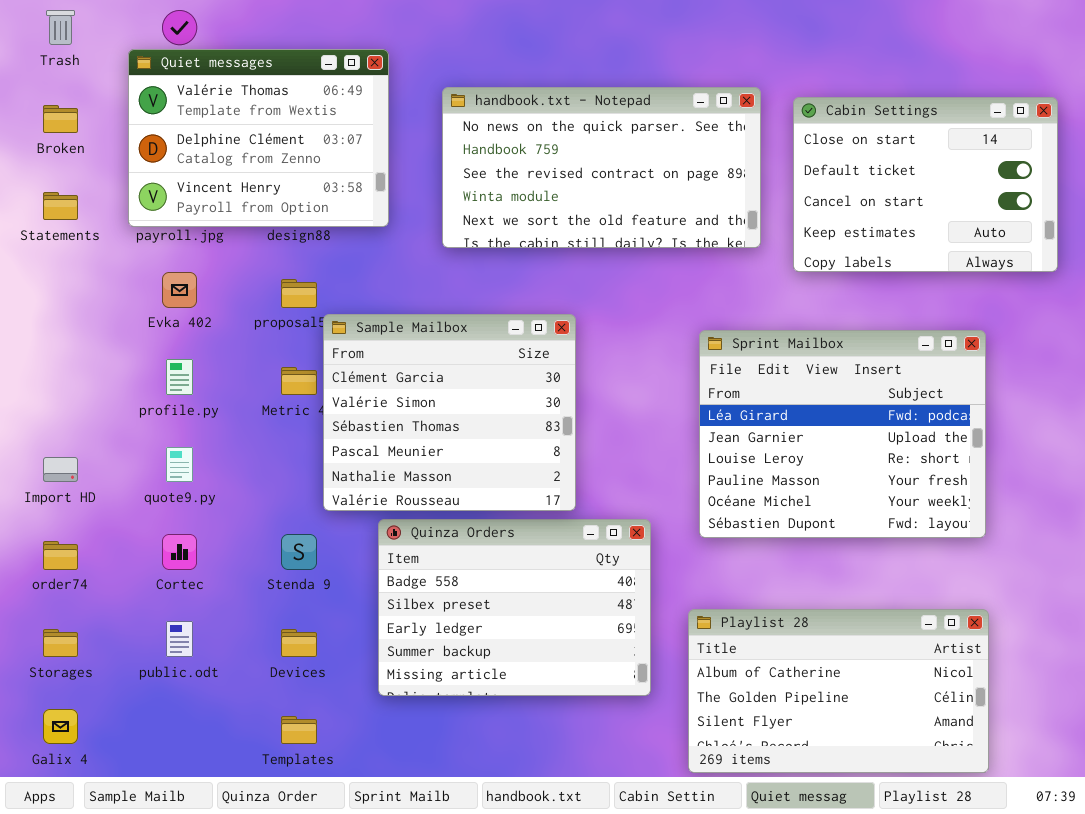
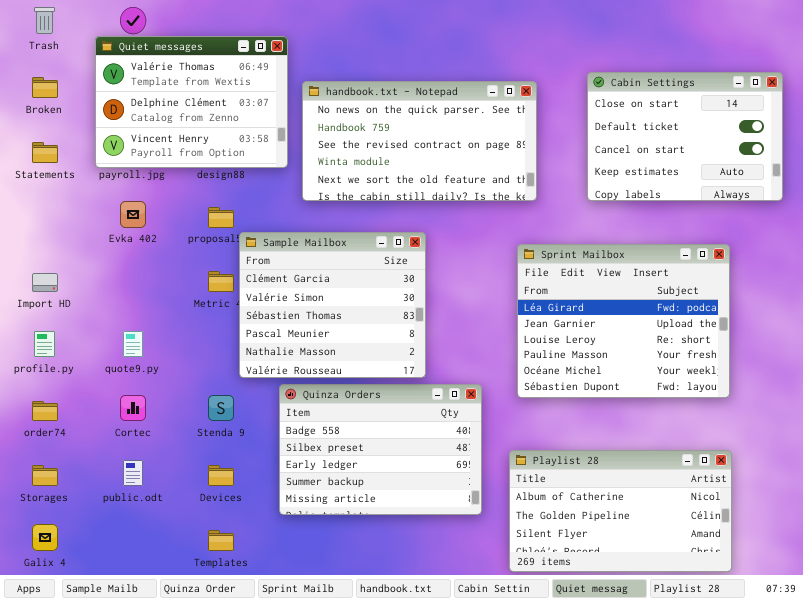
handbook.txt - Notepad: [442,87,761,248] -> [302,81,537,201], moved
profile.py: [166,359,193,395] -> [34,331,55,357], moved
Import HD: [43,457,78,482] -> [32,273,58,292], moved

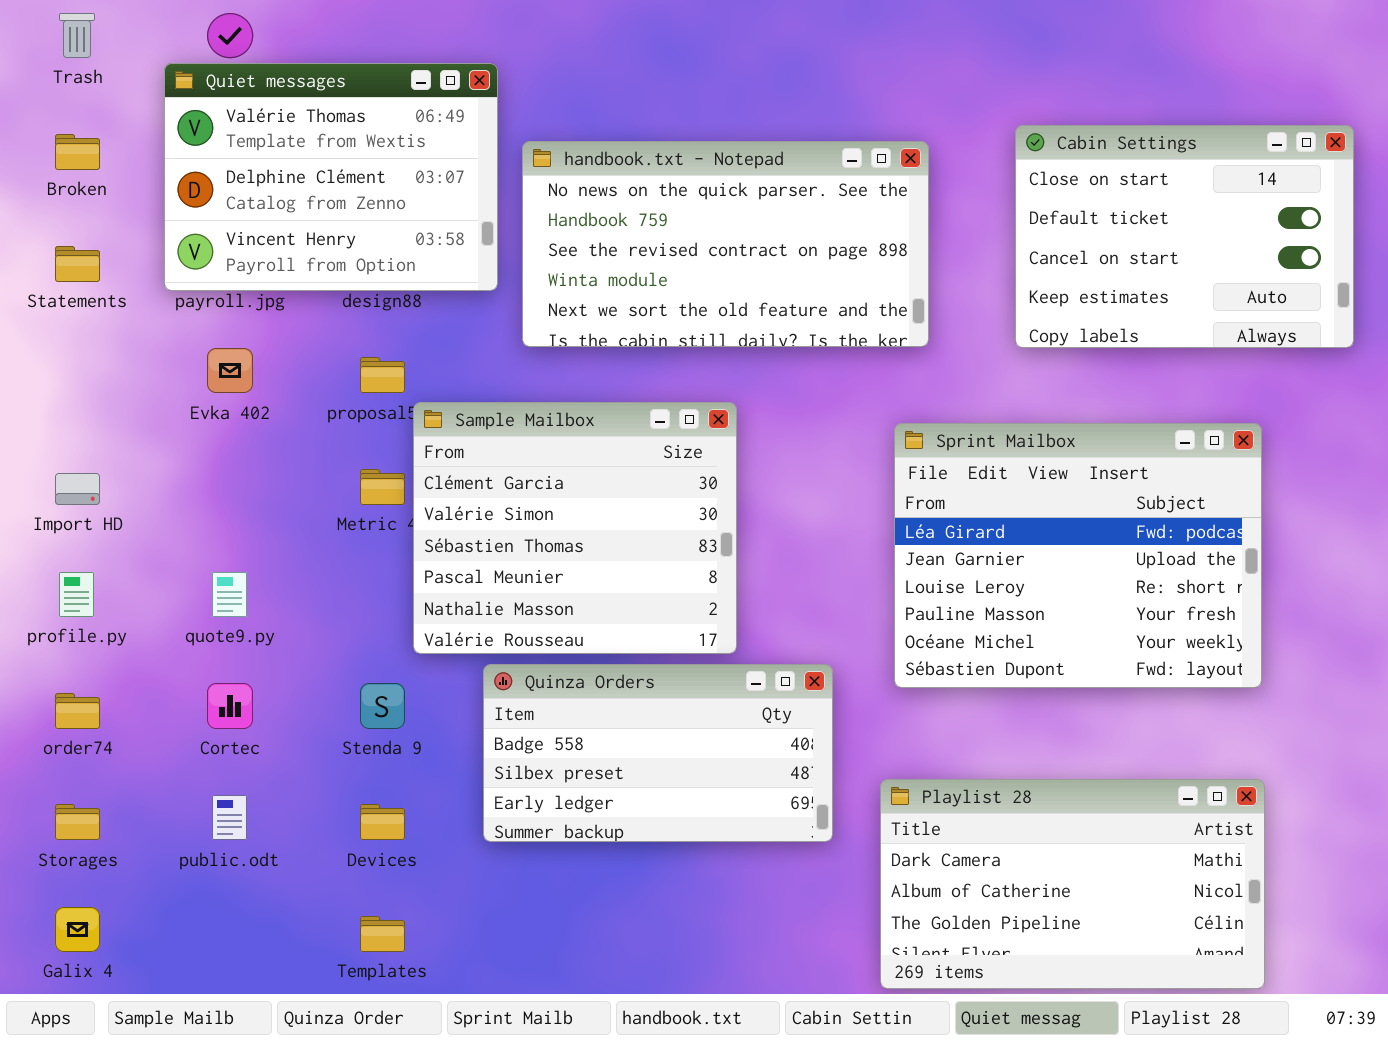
Quinza Orders: [279,384,482,515] -> [483,664,833,842], resized
Playlist 28: [509,450,732,572] -> [880,779,1265,989], scrolled up 1 row

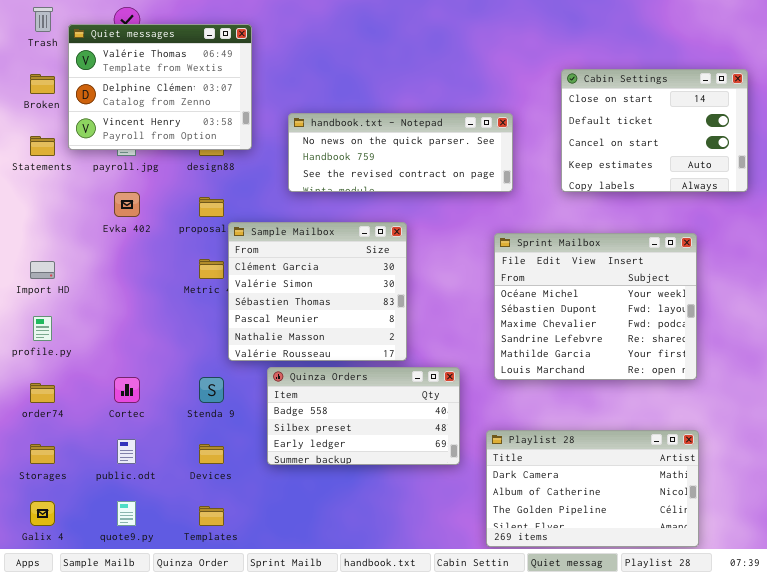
Quiet messages: [164,63,498,291] -> [68,24,252,150], moved
handbook.txt - Notepad: [522,141,929,347] -> [288,113,513,192], resized
Sprint Mailbox: [894,423,1262,688] -> [494,233,697,380], scrolled down 4 rows
quote9.py: [212,572,247,617] -> [117,501,136,526], moved

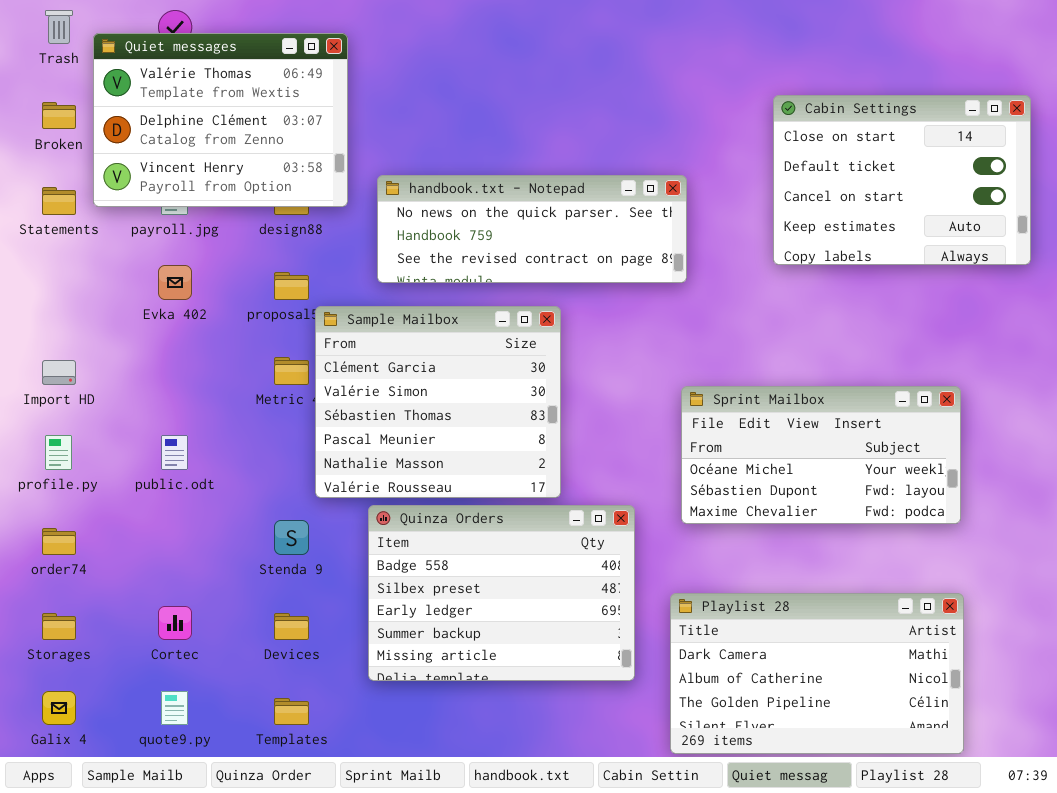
handbook.txt - Notepad: [288,113,513,192] -> [377,175,687,283], moved
Sprint Mailbox: [494,233,697,380] -> [681,386,961,524], resized
Quinza Orders: [267,367,460,465] -> [368,505,635,681], resized
Cortec: [114,377,140,403] -> [158,606,192,640], moved
public.odt: [117,439,136,464] -> [161,435,188,470], moved

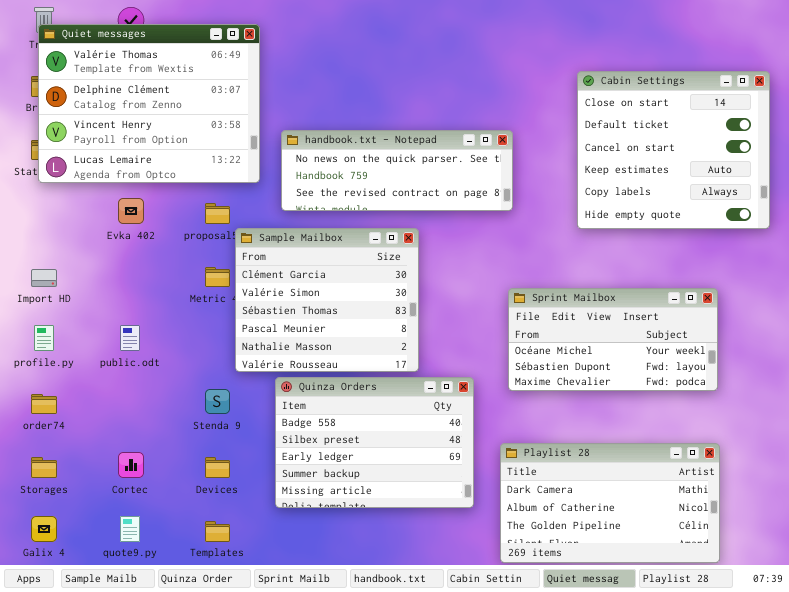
Quiet messages: [93,33,348,207] -> [38,24,260,183], resized
Cabin Settings: [773,95,1031,265] -> [577,71,770,229], resized

